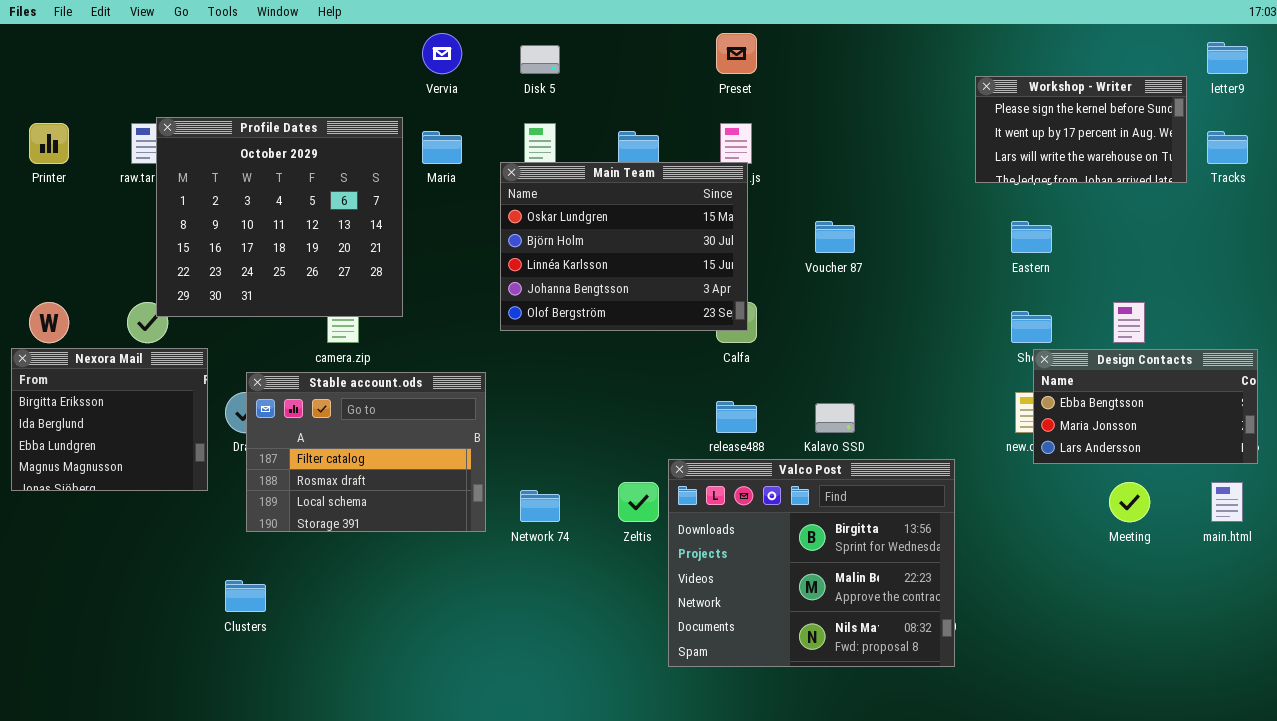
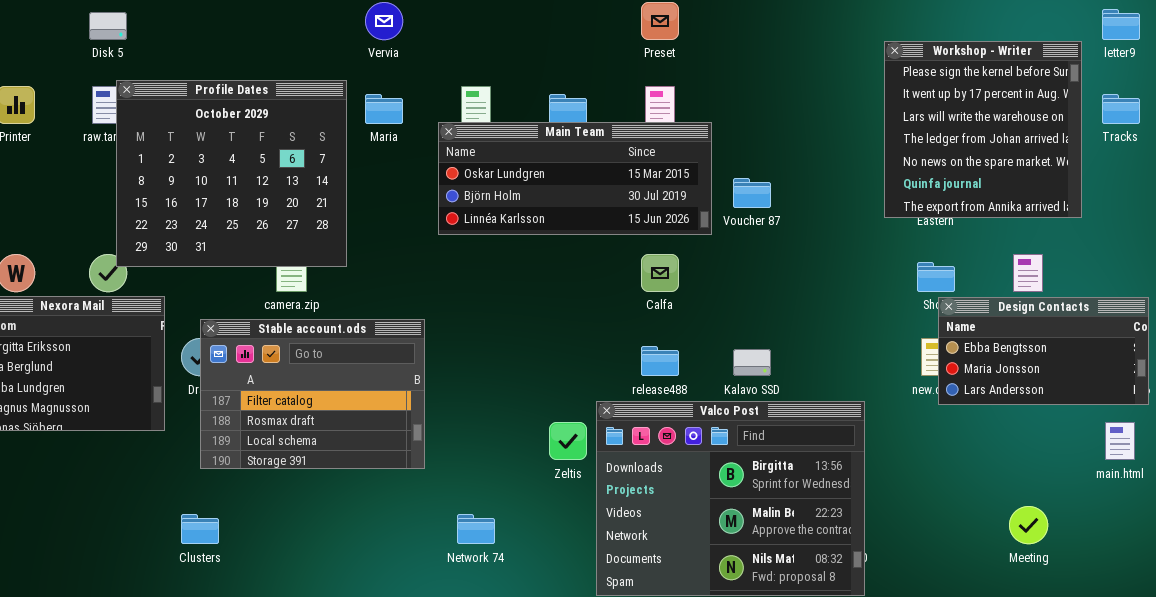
Disk 5: [520,45,560,74] -> [89,12,127,40], moved
Workshop - Writer: [975,76,1187,183] -> [884,41,1082,218], resized
Main Team: [500,162,748,331] -> [438,122,712,235], resized
Meeting: [1109,482,1150,522] -> [1009,506,1048,544], moved
Network 74: [520,490,560,522] -> [457,514,495,544], moved

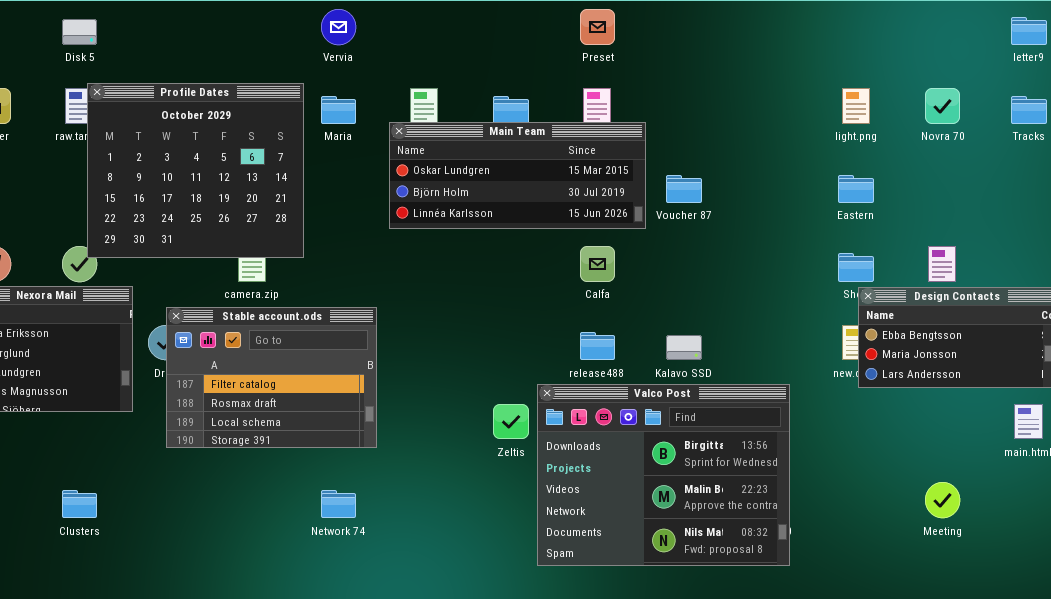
Workshop - Writer: [884,41,1082,218] -> none, closed
Clusters: [181,514,219,544] -> [62,490,97,518], moved
Network 74: [457,514,495,544] -> [321,490,356,518], moved

